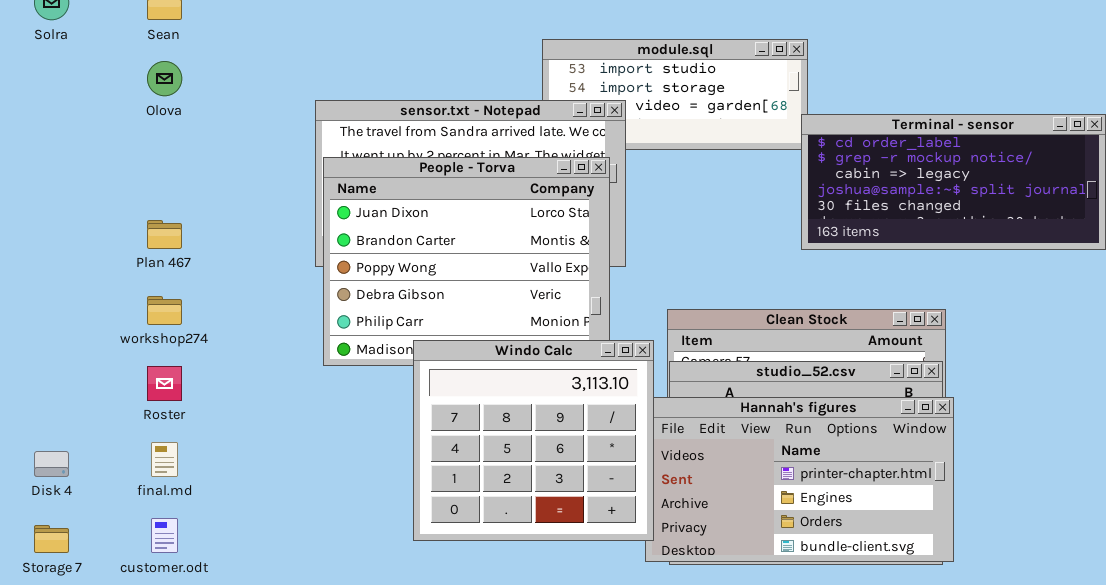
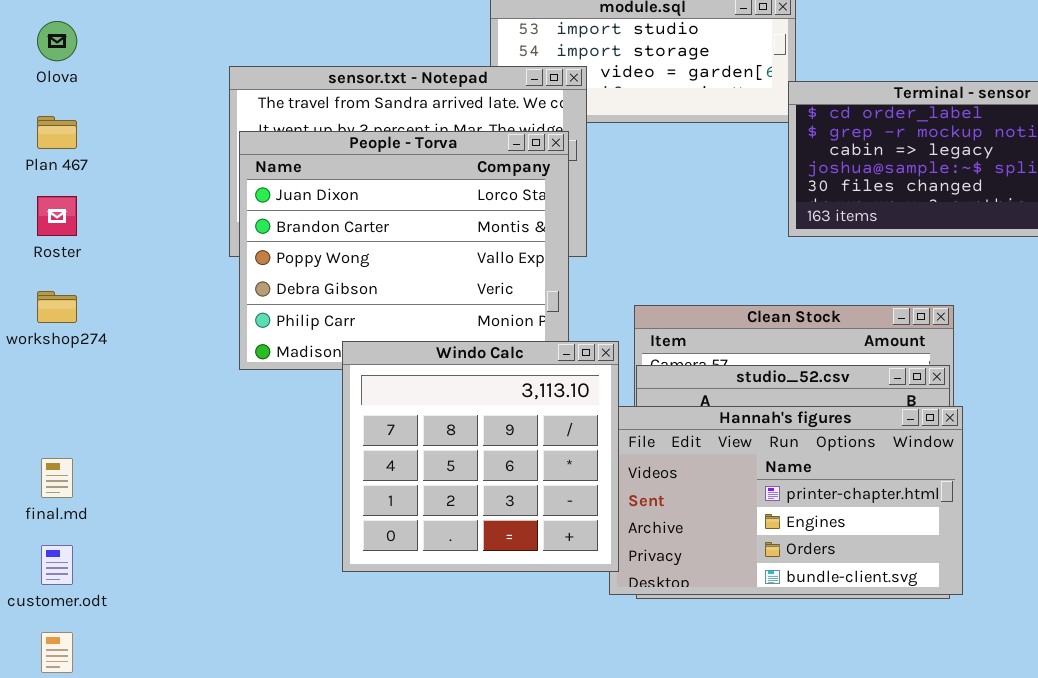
Plan 467: [147,220,182,249] -> [37,116,77,149], moved
Roster: [147,366,182,401] -> [37,196,77,236], moved

